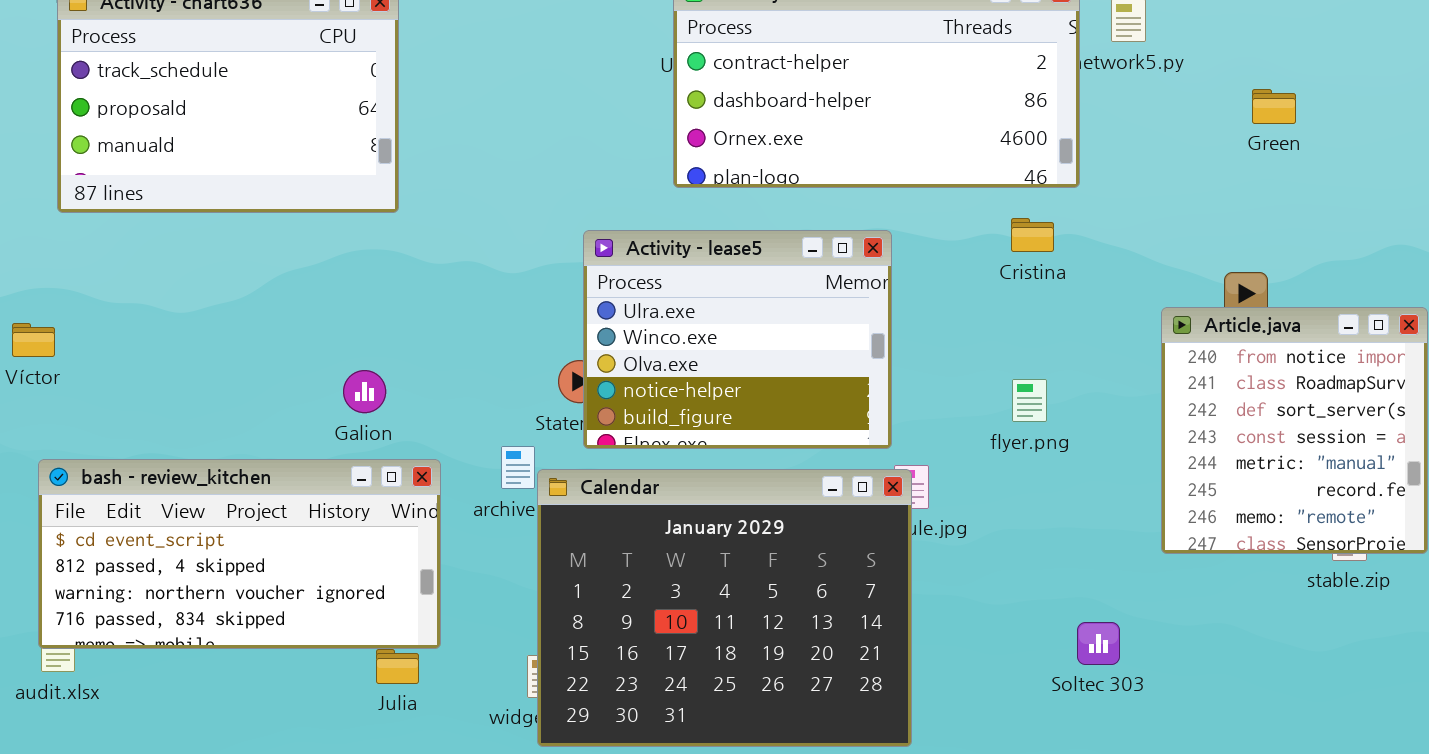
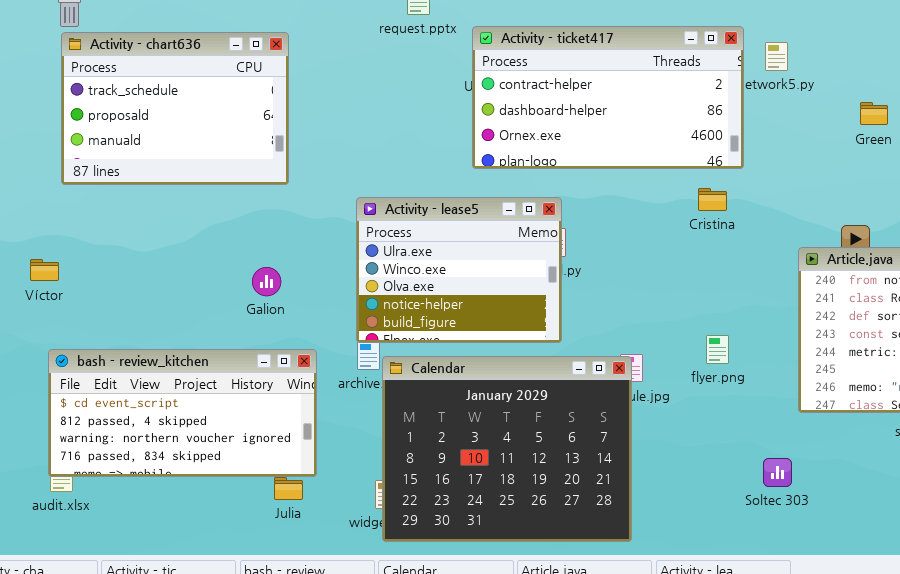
Activity - lease5: [583,230,892,449] -> [356,197,562,343], moved
Galion: [343,370,386,413] -> [252,267,281,296], moved
flyer.png: [1012,379,1047,422] -> [706,335,729,364], moved
Soltec 303: [1077,622,1120,665] -> [763,458,792,487], moved

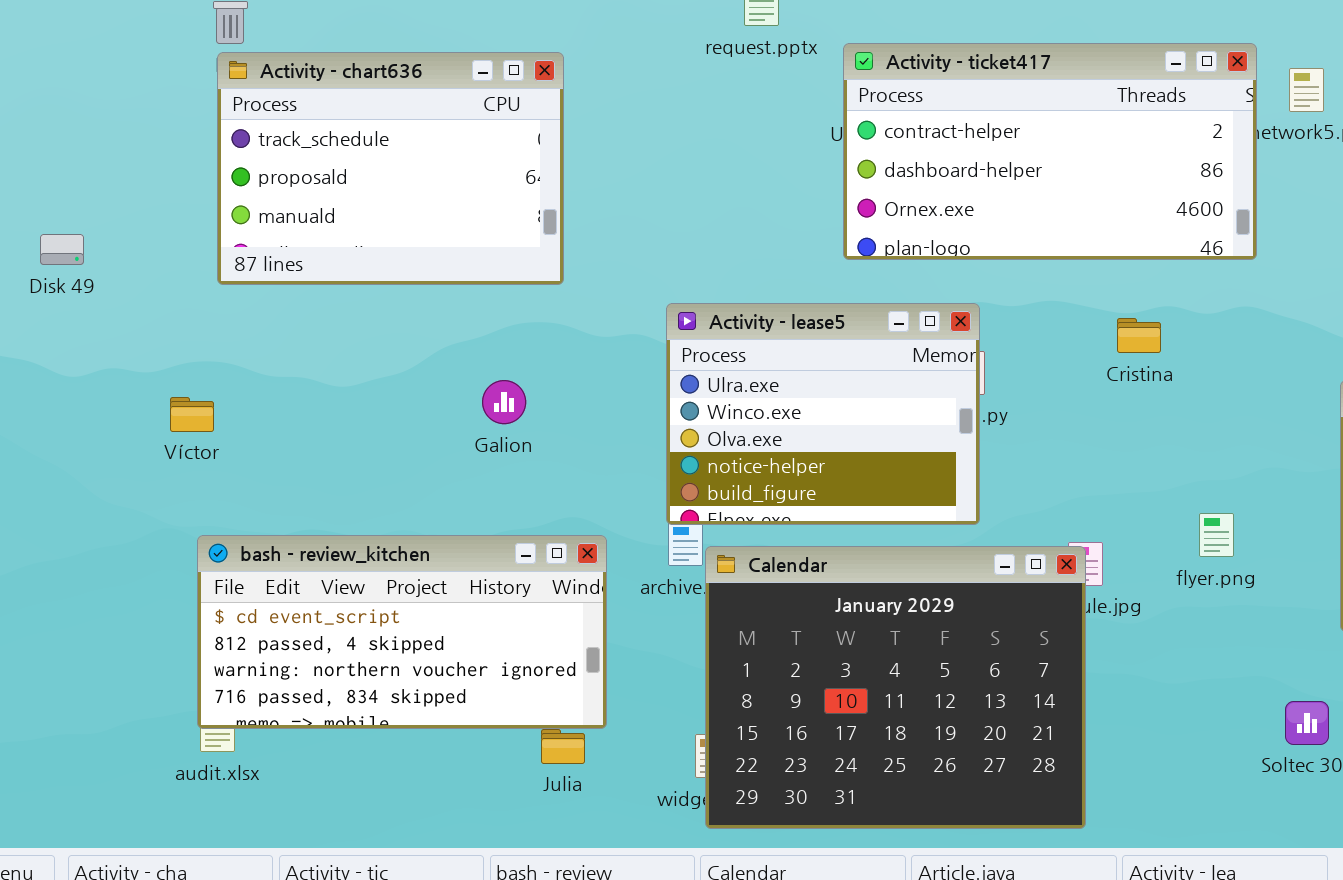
Cristina: [698,188,727,211] -> [1117,318,1161,353], moved
Galion: [252,267,281,296] -> [482,380,526,424], moved

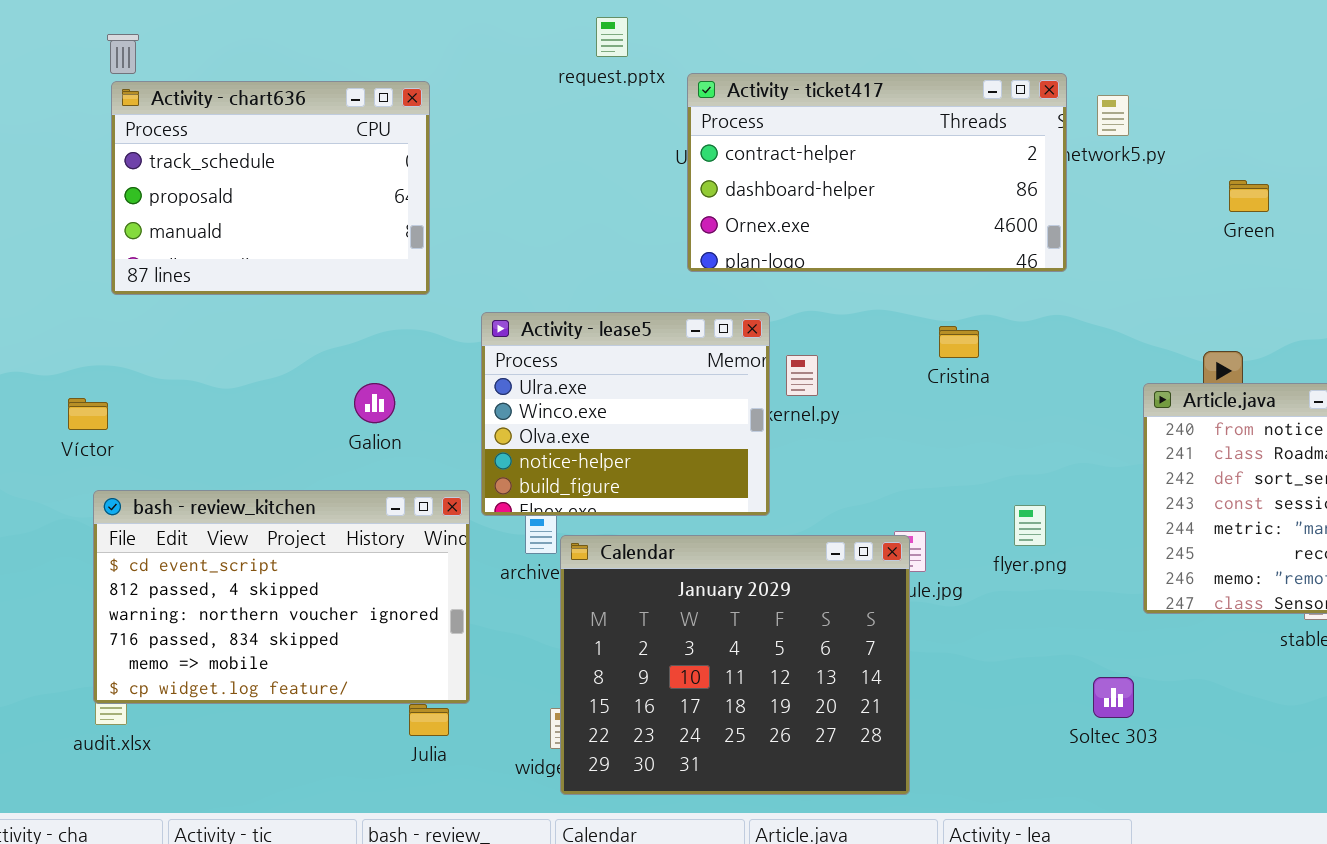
Activity - lease5: [666,303,980,525] -> [481,312,770,516], moved
bash - review_kitchen: [197,535,607,729] -> [93,490,470,704], resized

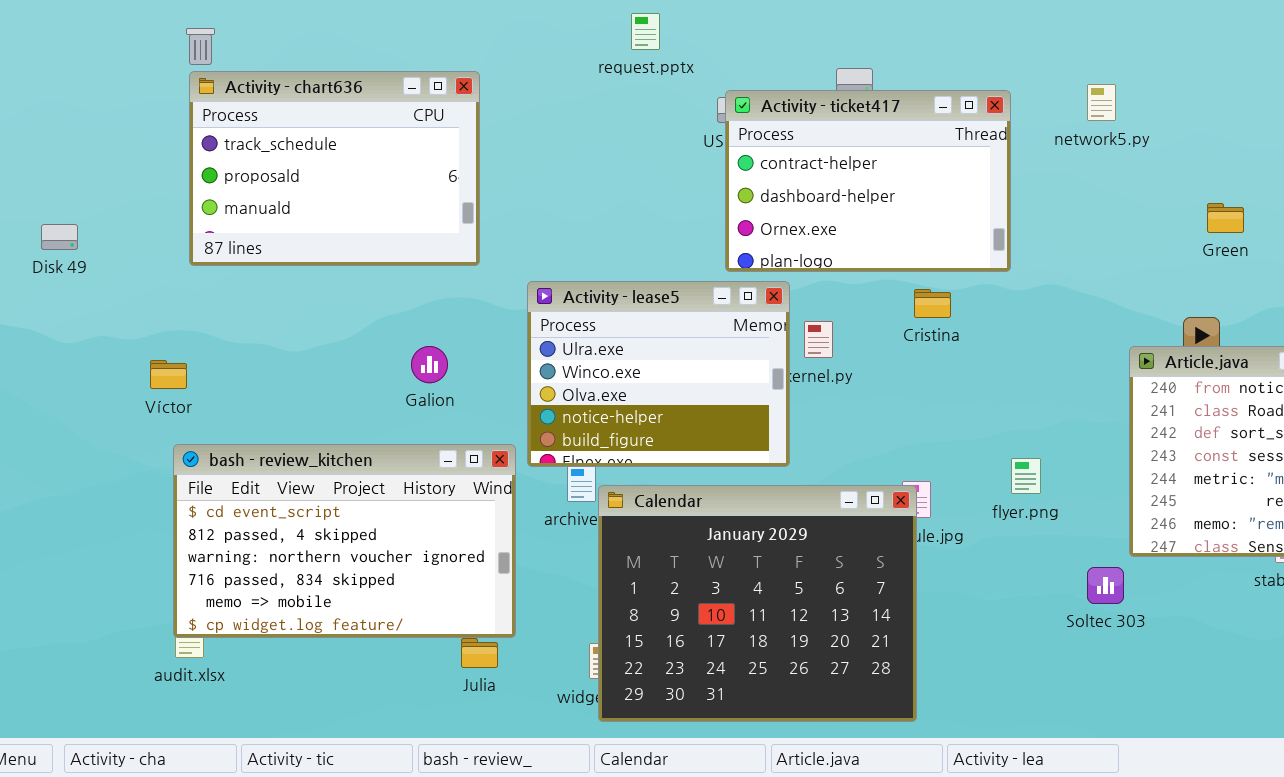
Activity - ticket417: [687,73,1067,272] -> [725,90,1011,272], moved, resized
Green: [1229,180,1269,212] -> [1207,203,1244,233], moved
Cristina: [939,326,979,358] -> [914,289,951,318], moved
Soltec 303: [1093,677,1134,718] -> [1087,567,1124,604], moved

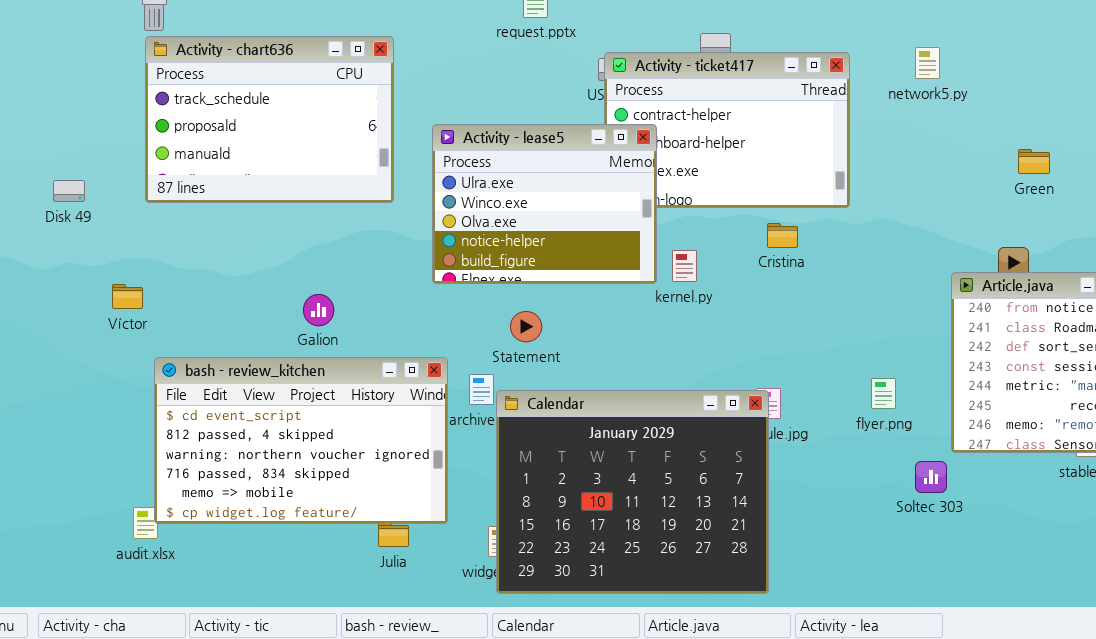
Disk 49: [41,224,78,250] -> [53,180,85,202], moved
Activity - lease5: [527,281,790,467] -> [432,124,657,284], moved
Galion: [411,346,448,383] -> [303,294,334,326], moved
bash - review_kitchen: [173,444,516,638] -> [154,357,448,524], moved
flyer.png: [1011,458,1041,494] -> [871,378,896,409], moved

